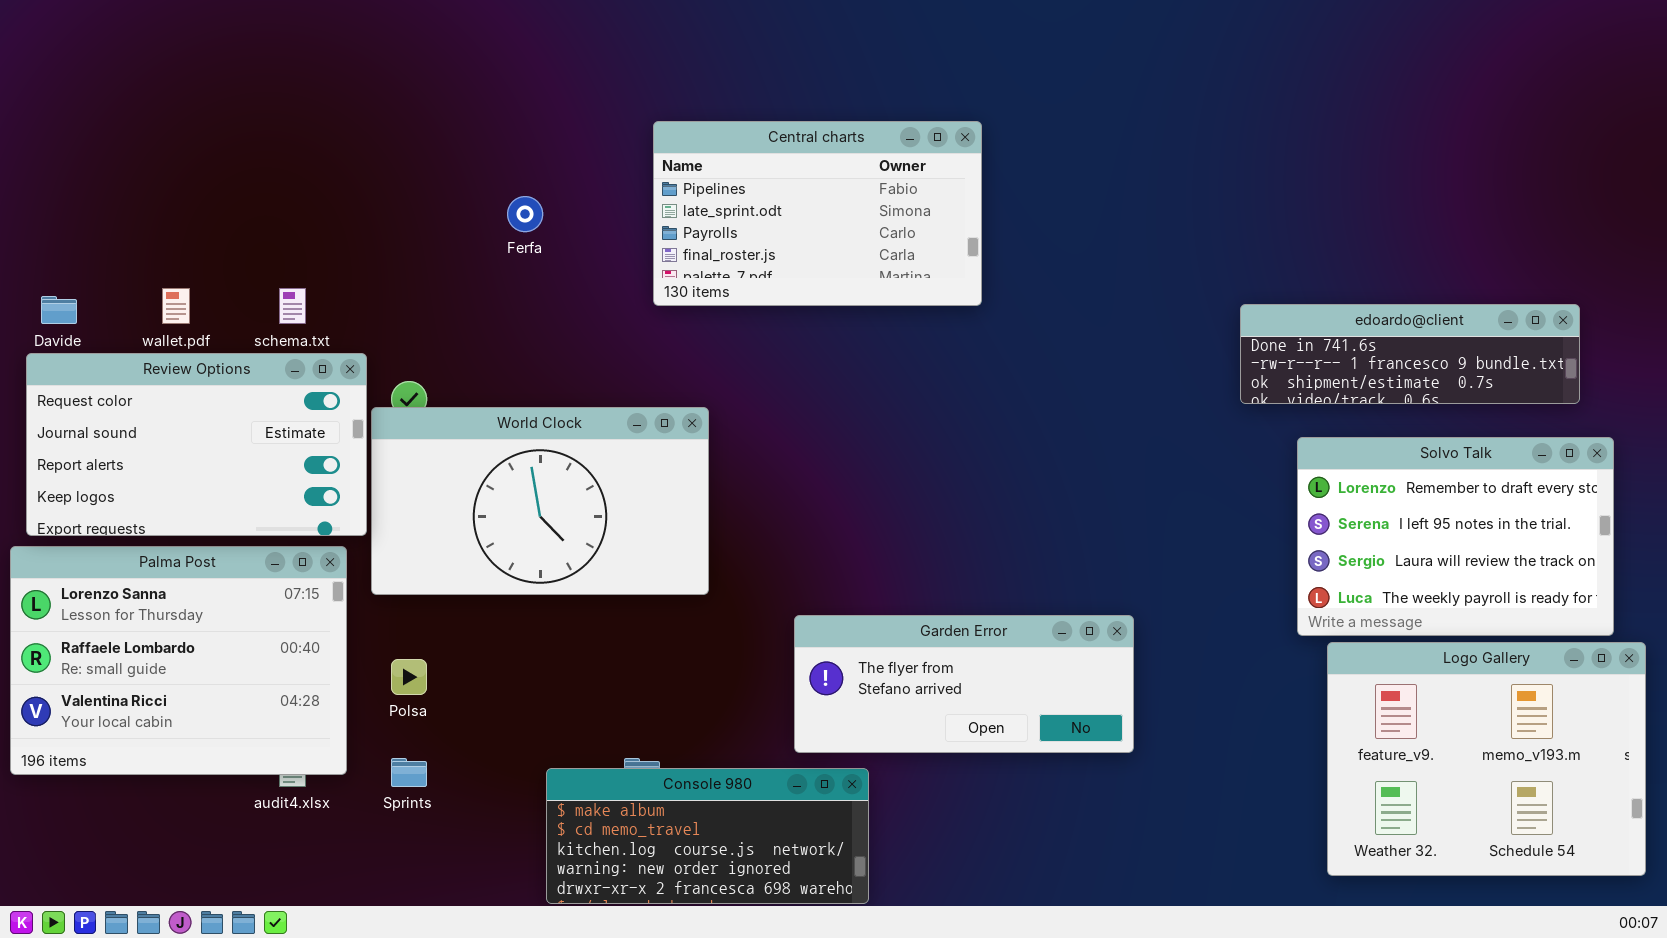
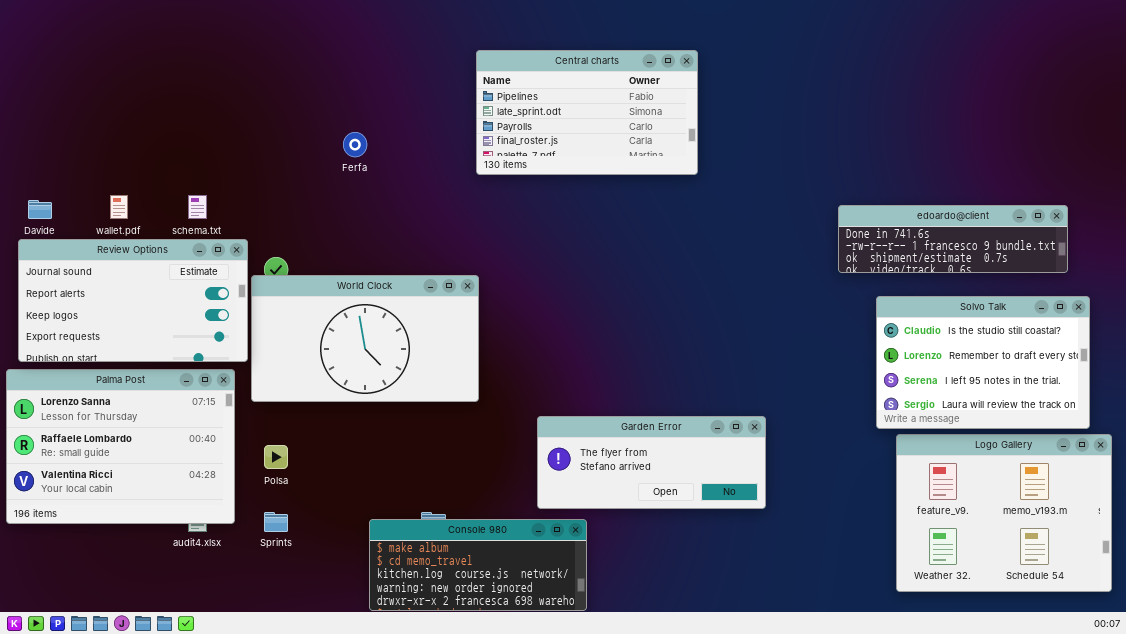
Central charts: [653,121,982,306] -> [476,50,698,175], moved
Review Options: [26,353,367,536] -> [18,239,248,362], scrolled down 1 row
Solvo Talk: [1297,437,1614,636] -> [876,296,1090,429], scrolled up 1 row

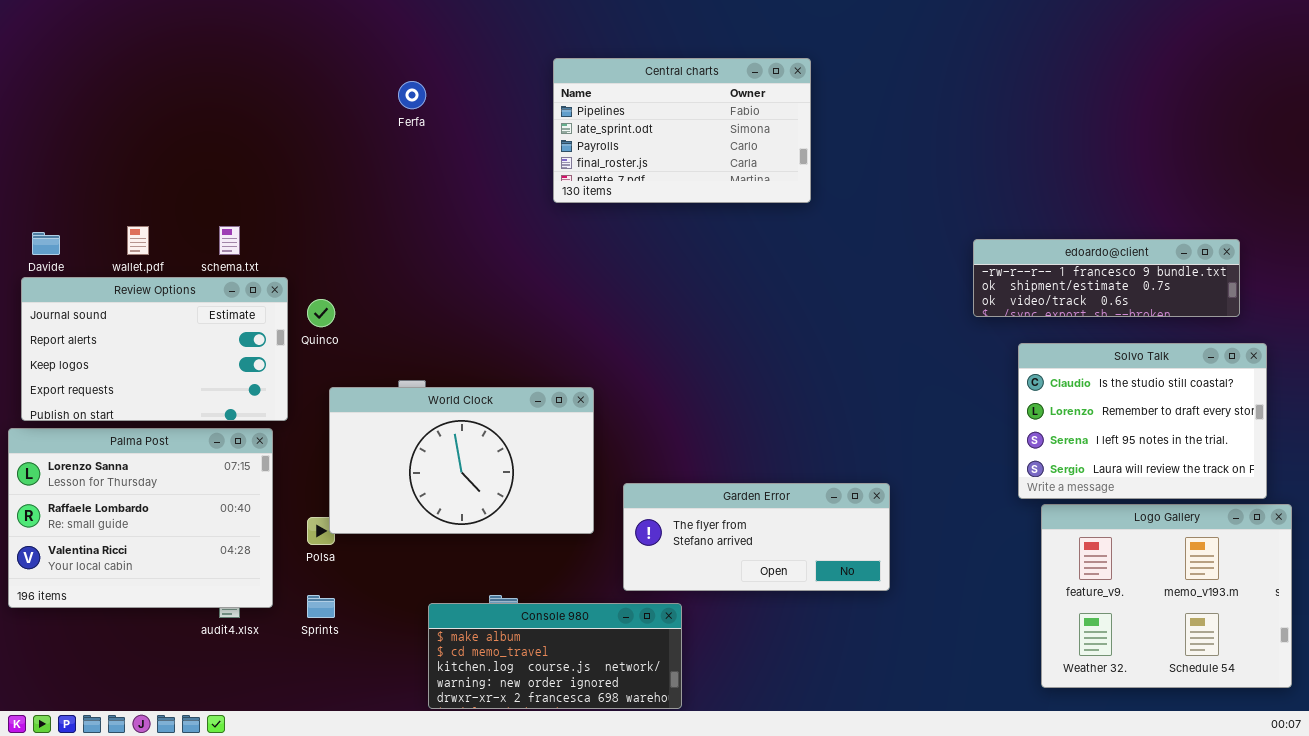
Ferfa: [343,132,367,157] -> [398,81,426,109], moved
edoardo@client: [838,205,1068,273] -> [973,239,1240,317], scrolled down 1 row
World Clock: [251,275,479,402] -> [329,387,594,534], moved

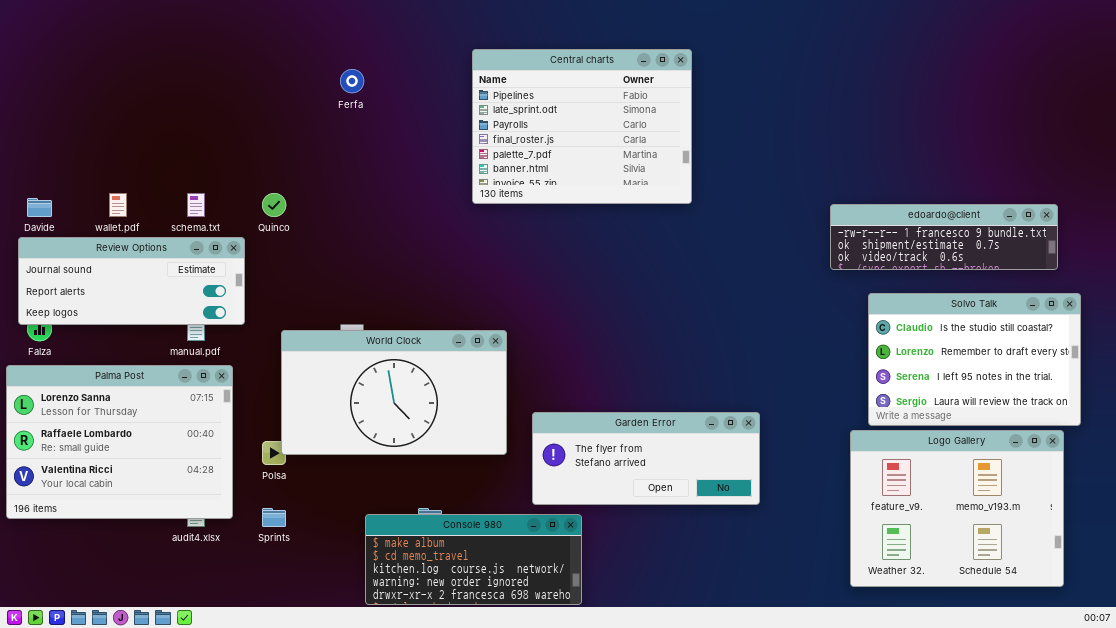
Central charts: [553,58,811,203] -> [472,49,692,204], resized
Review Options: [21,277,288,421] -> [18,237,245,325], resized
Quinco: [307,299,335,327] -> [262,193,286,217], moved
Logo Gallery: [1041,504,1292,688] -> [850,430,1064,587], moved

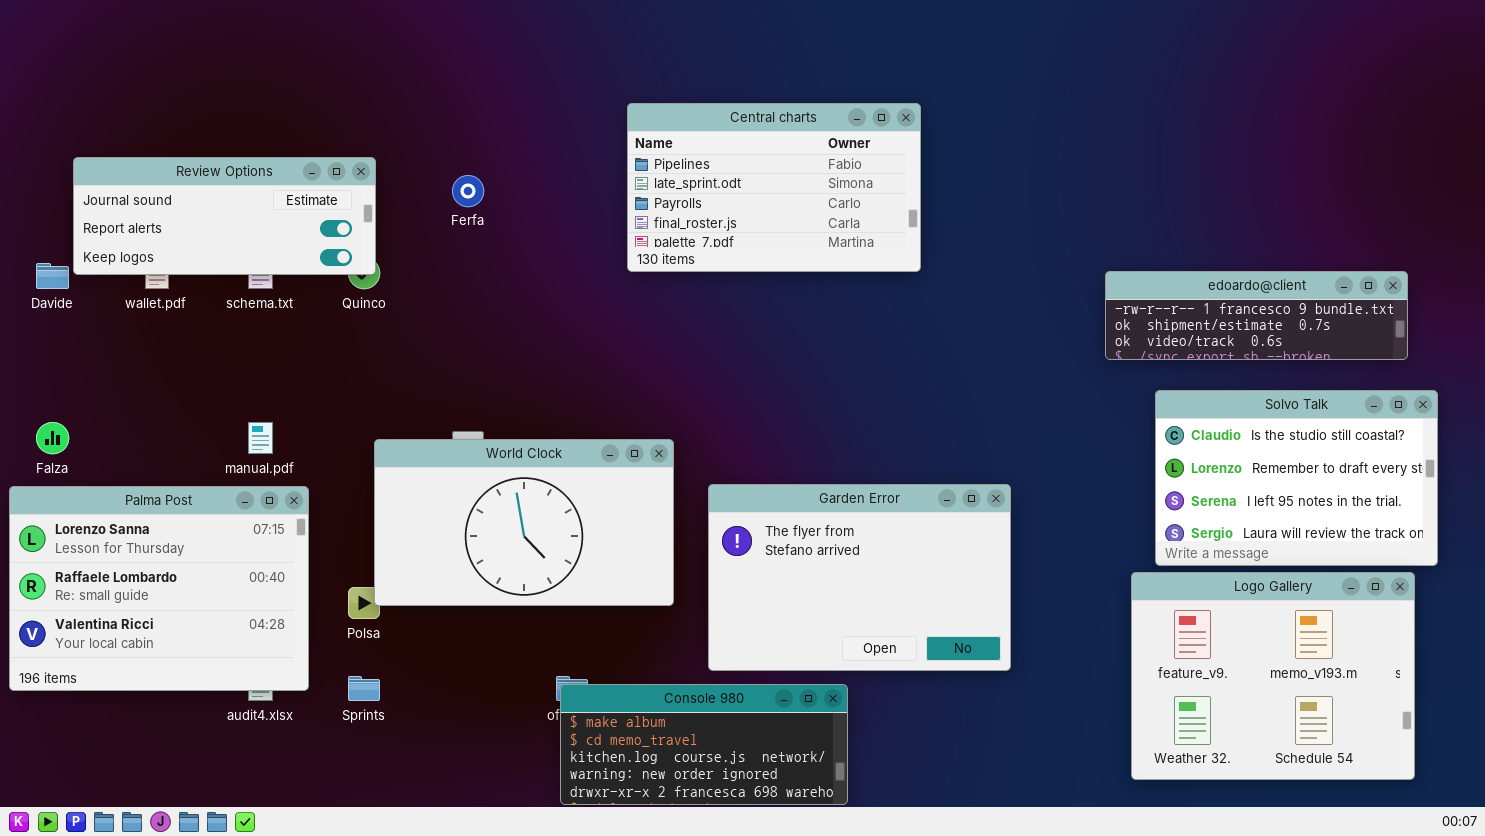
Central charts: [472,49,692,204] -> [627,103,921,272], resized
Ferfa: [340,69,364,93] -> [452,175,484,207], moved
Review Options: [18,237,245,325] -> [73,157,376,275], moved
Garden Error: [532,412,760,505] -> [708,484,1011,671], resized
Console 980: [365,514,582,605] -> [560,684,848,805], moved

